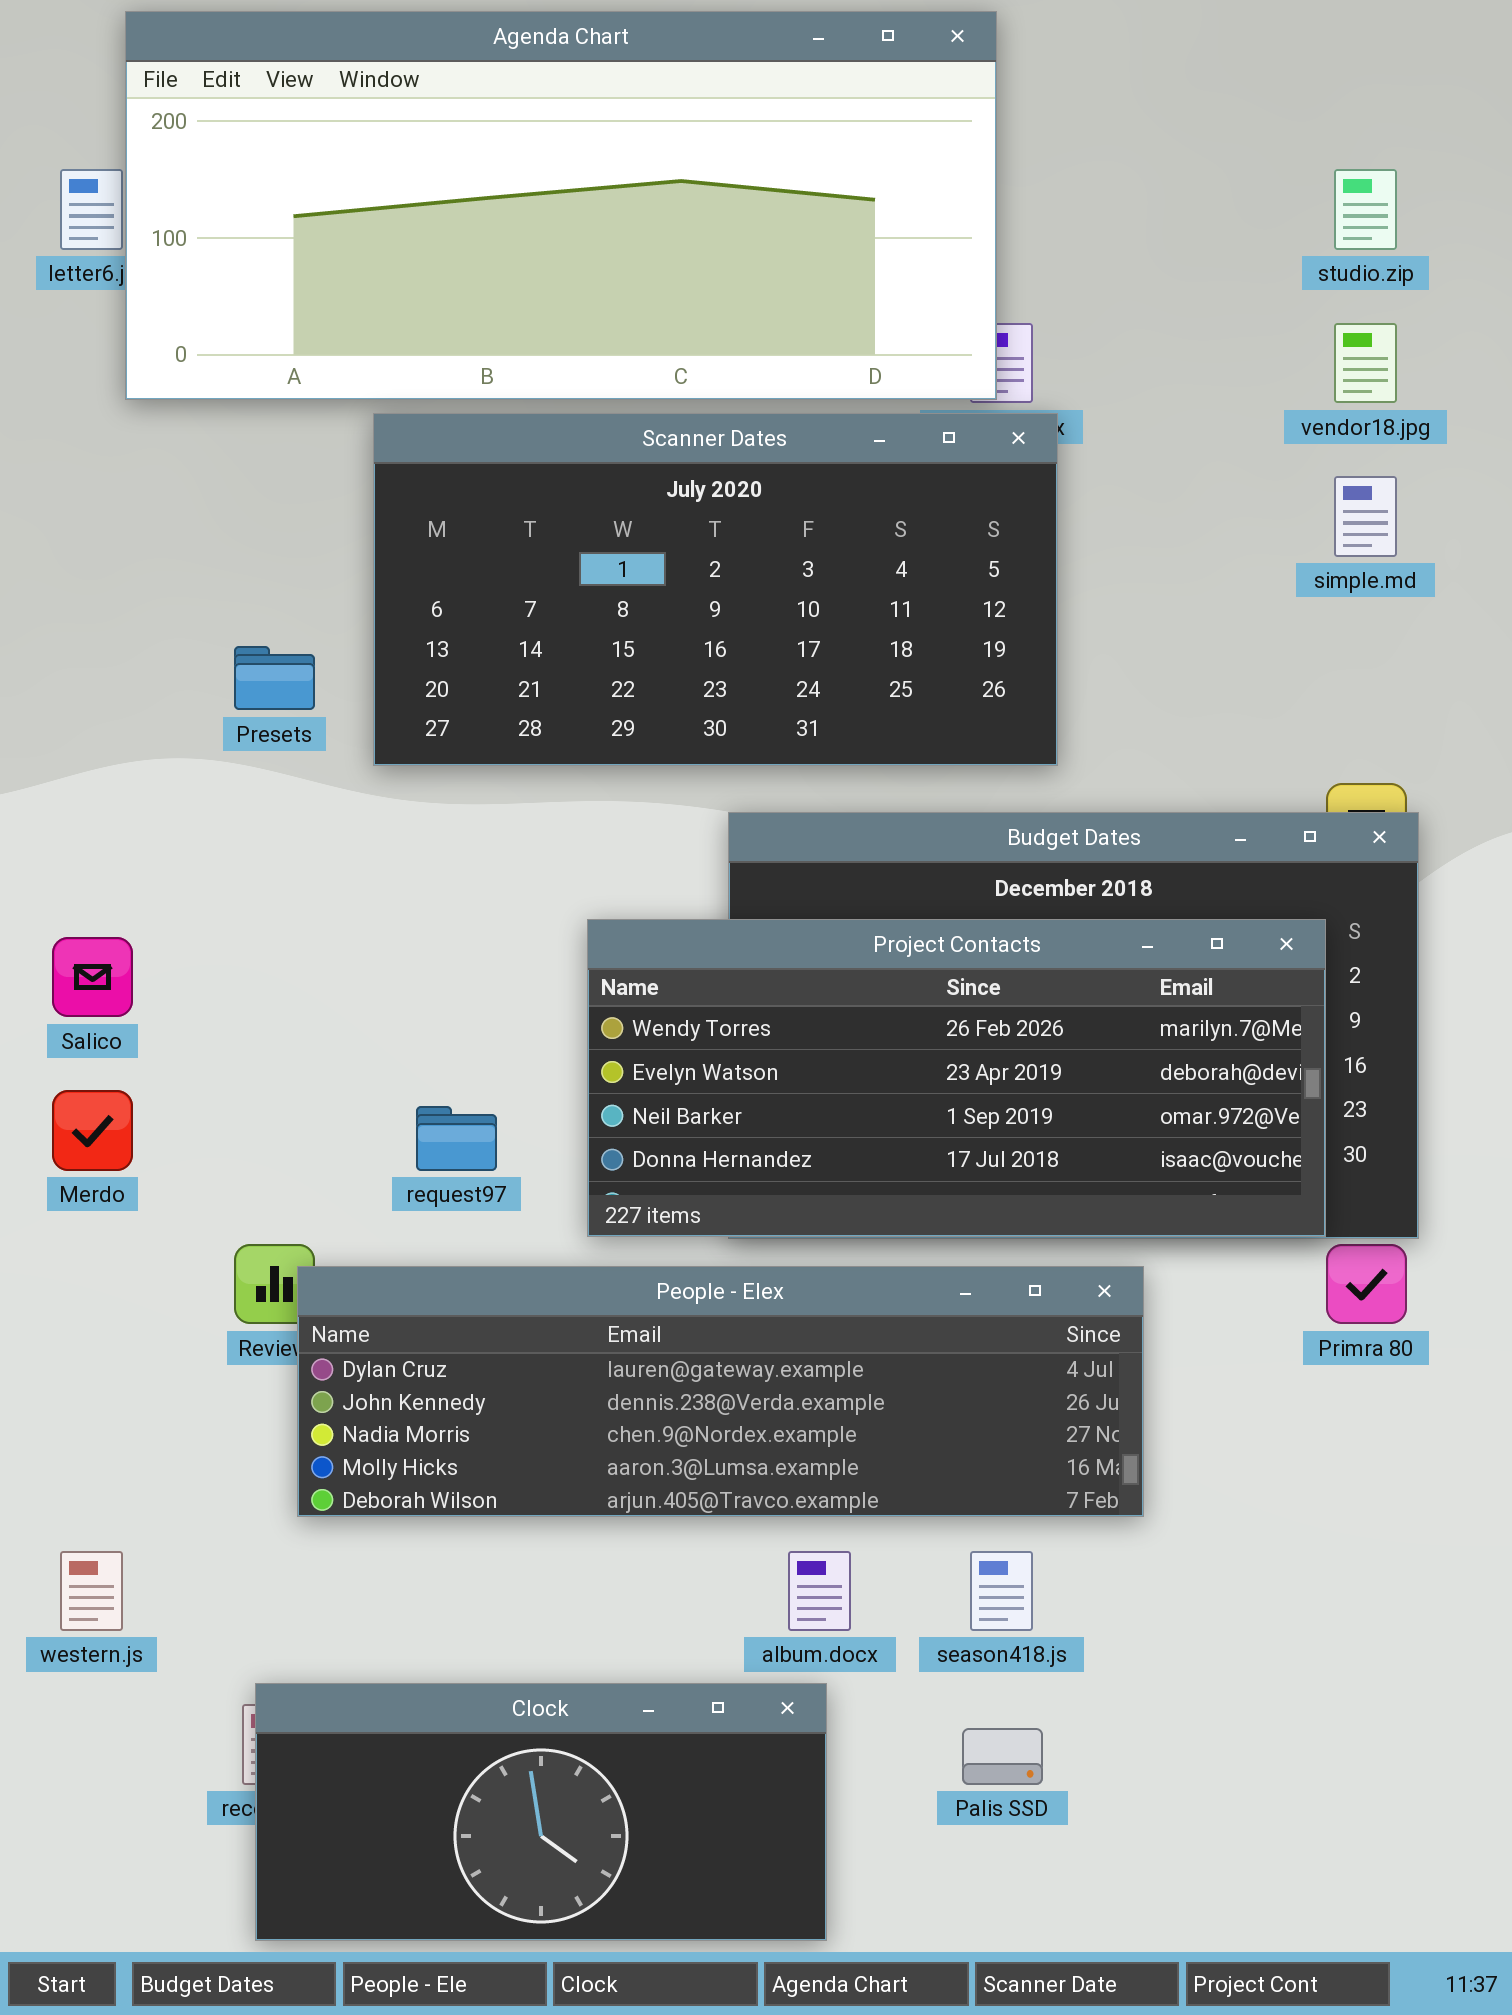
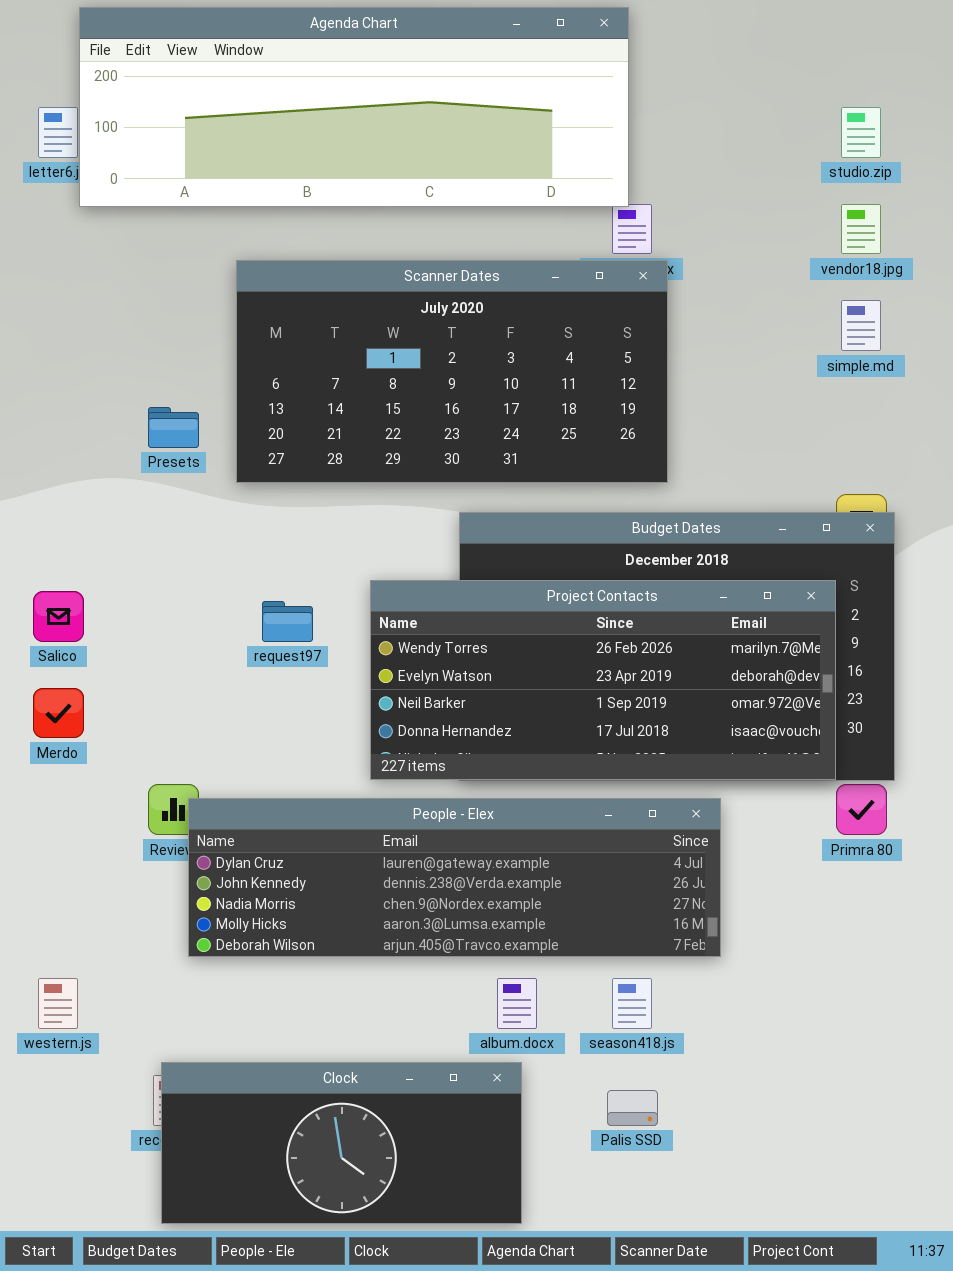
Agenda Chart: [125,11,997,400] -> [79,7,629,207], resized
request97: [416,1106,497,1171] -> [262,601,313,642], moved

